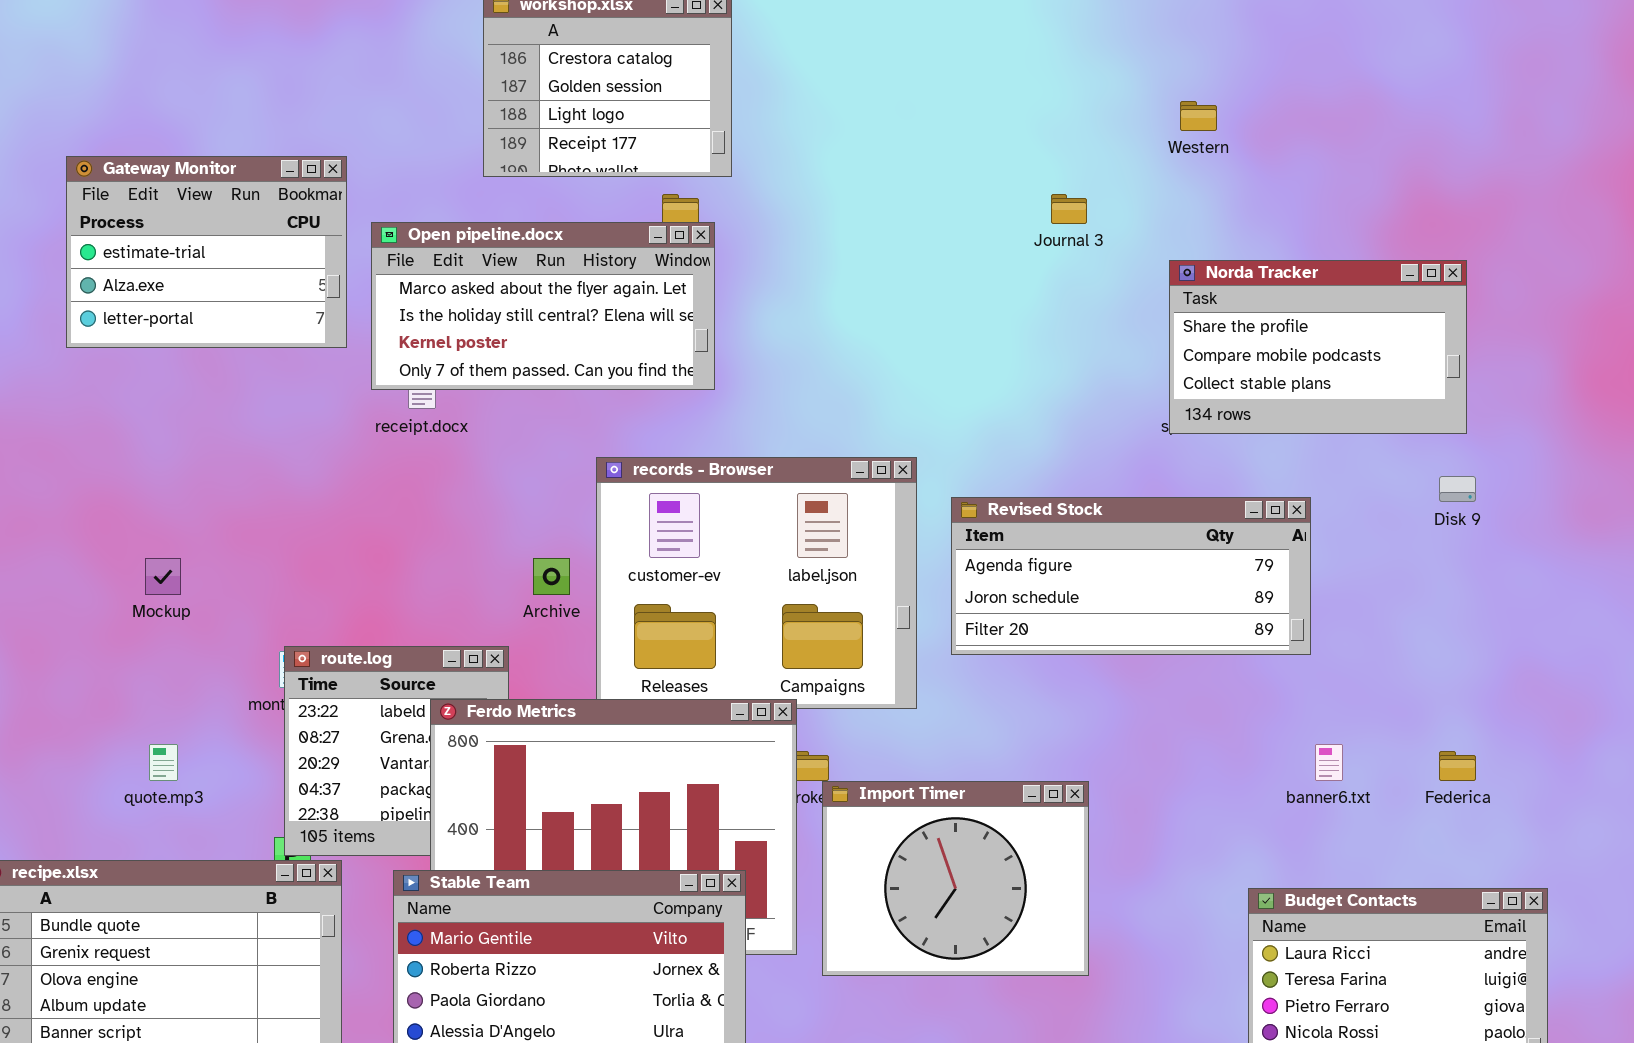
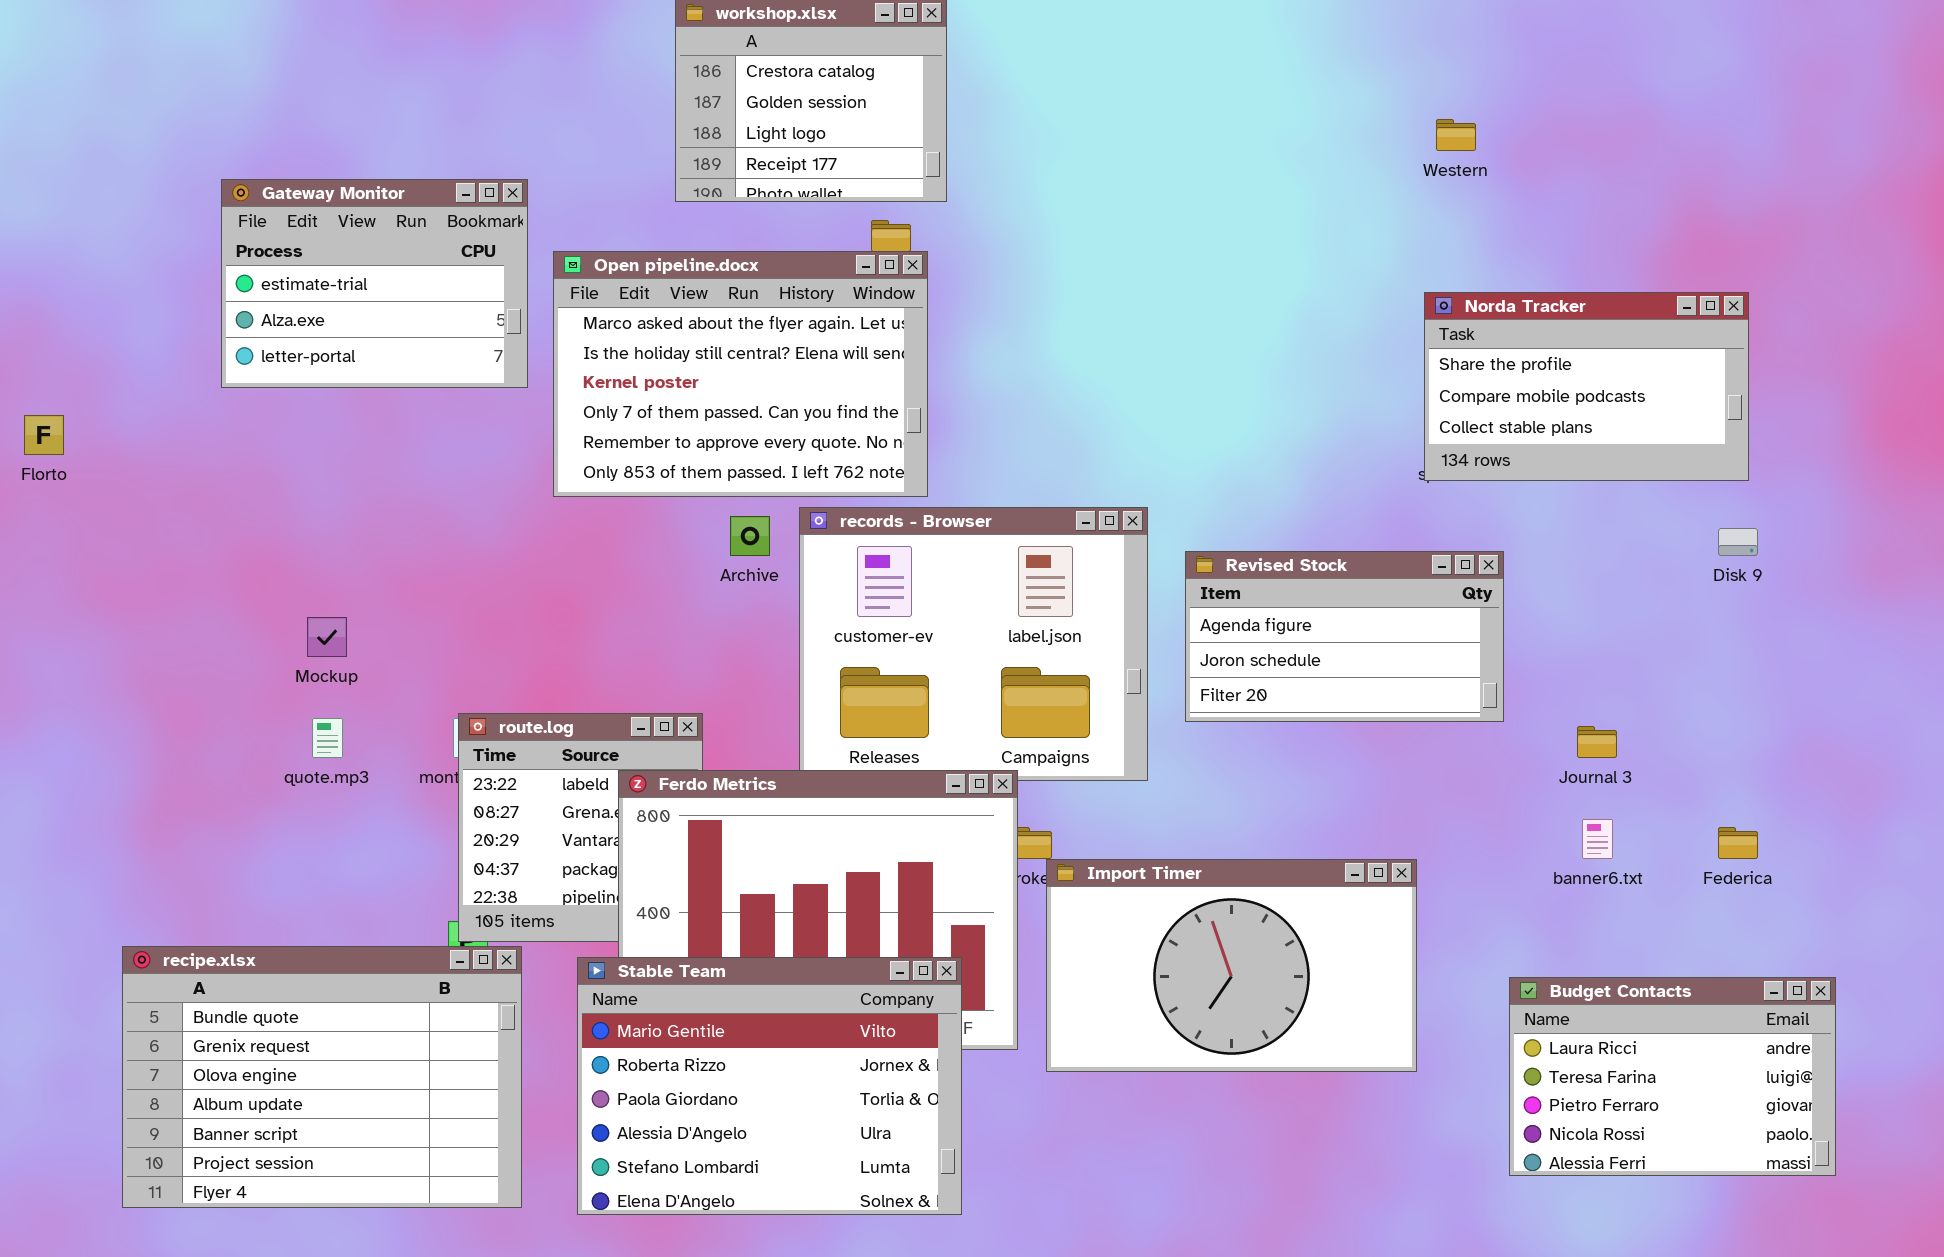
Journal 3: [1051,194,1087,224] -> [1577,726,1617,758], moved
Open pipeline.docx: [371,222,715,390] -> [553,251,928,497], resized
Revised Stock: [951,497,1311,655] -> [1185,551,1504,722], resized
Archive: [533,558,570,595] -> [730,516,770,556], moved
quote.mp3: [149,744,178,781] -> [312,718,343,758], moved
Import Timer: [822,781,1089,976] -> [1046,859,1417,1072], resized

